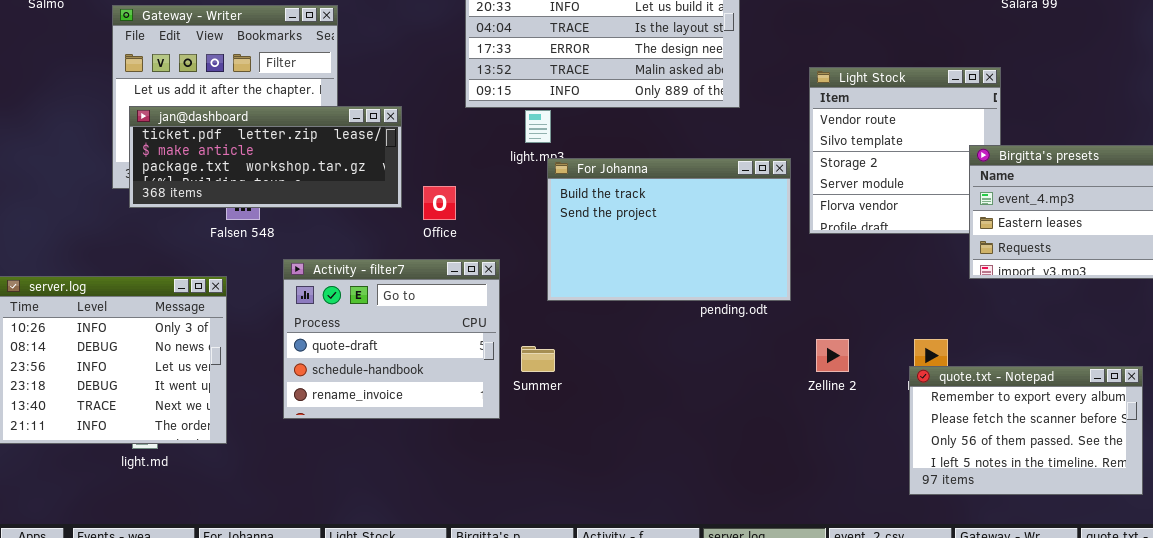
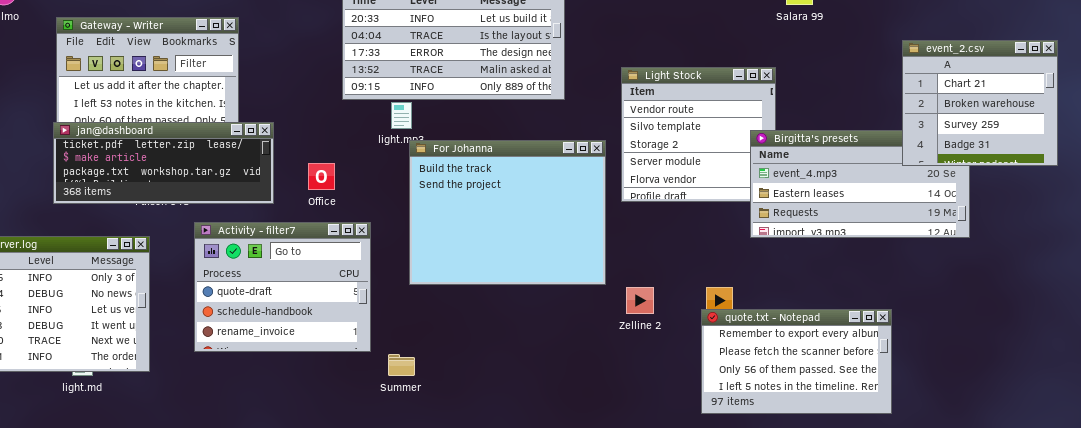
jan@dashboard: [129,106,402,208] -> [53,122,274,204], moved
For Johanna: [547,158,791,301] -> [409,140,606,285], resized
Summer: [521,346,555,372] -> [388,354,415,376], moved

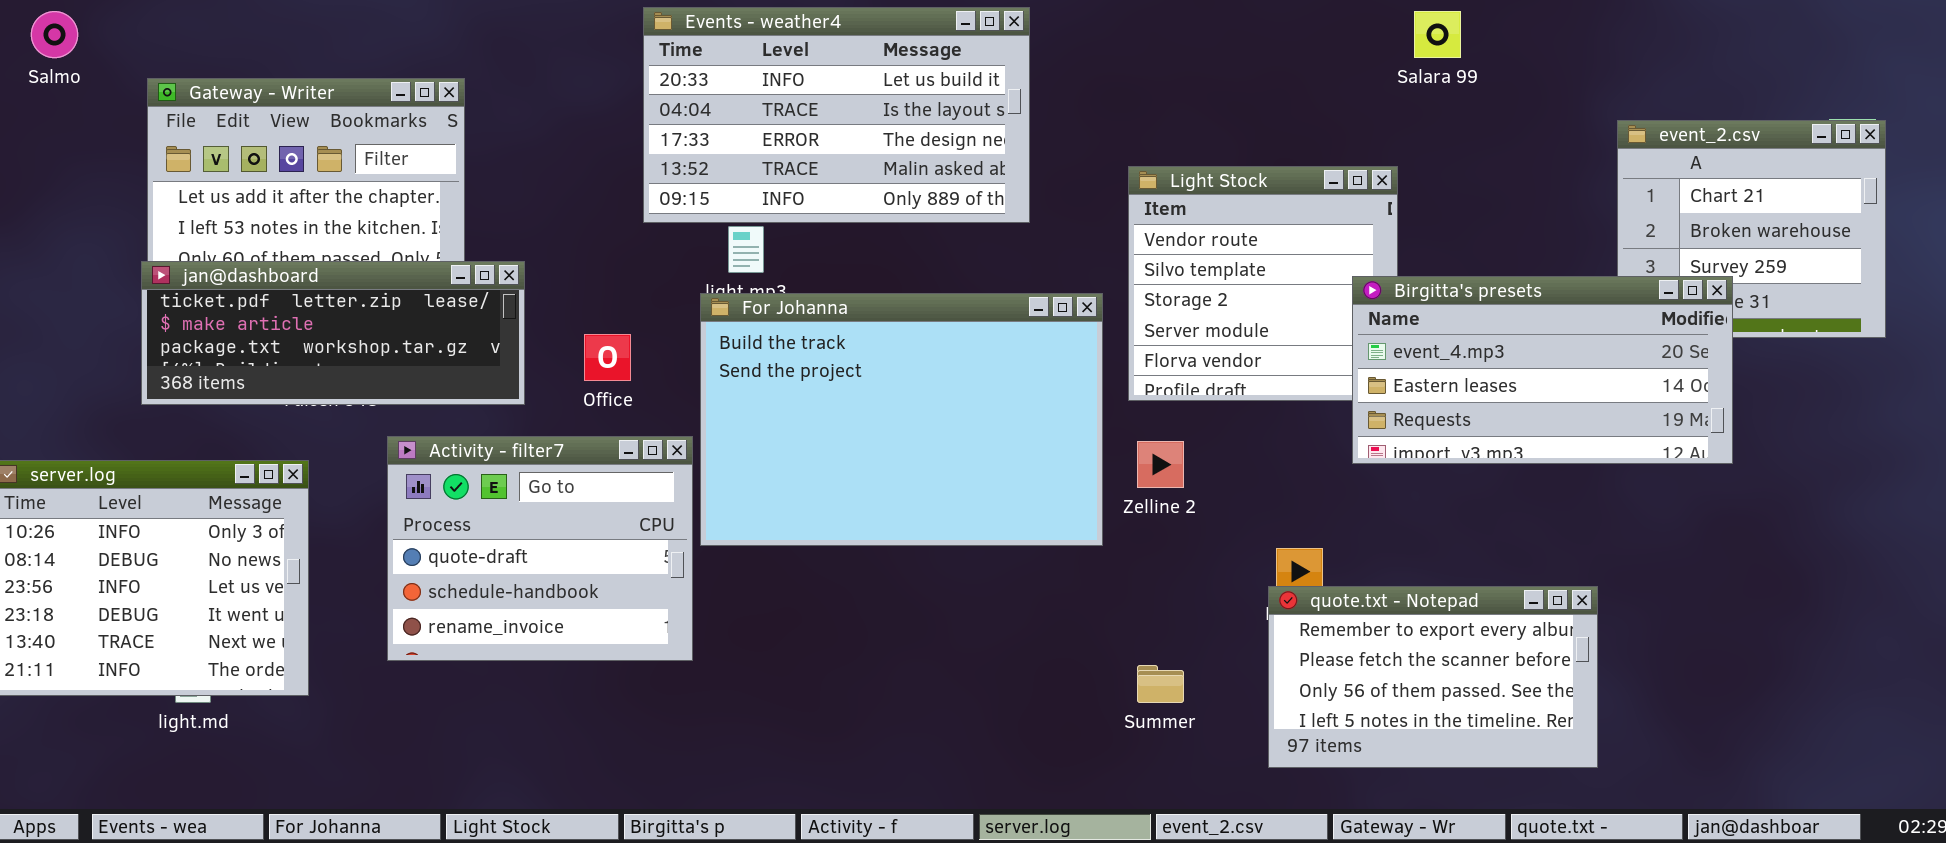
Birgitta's presets: [750,130,970,238] -> [1352,276,1733,464], raised
For Johanna: [409,140,606,285] -> [700,293,1103,546], resized
Zelline 2: [626,287,654,314] -> [1137,441,1184,488], moved
Summer: [388,354,415,376] -> [1137,665,1184,703], moved

